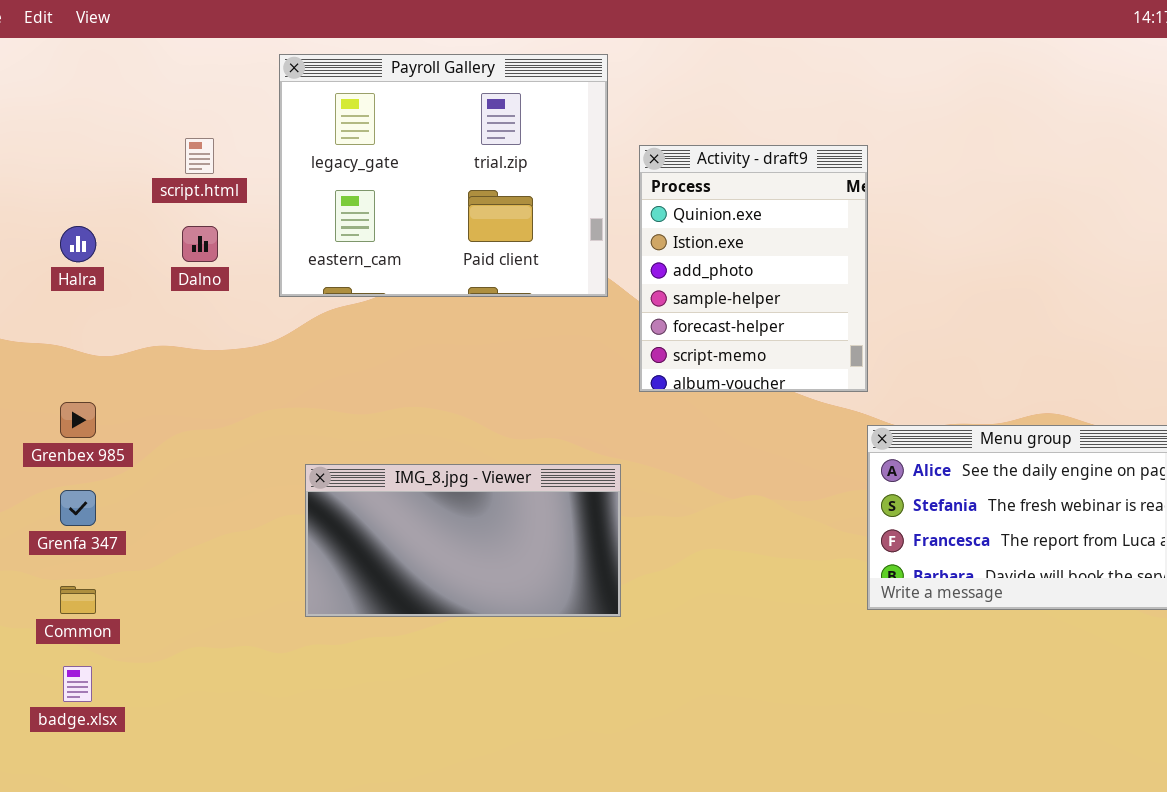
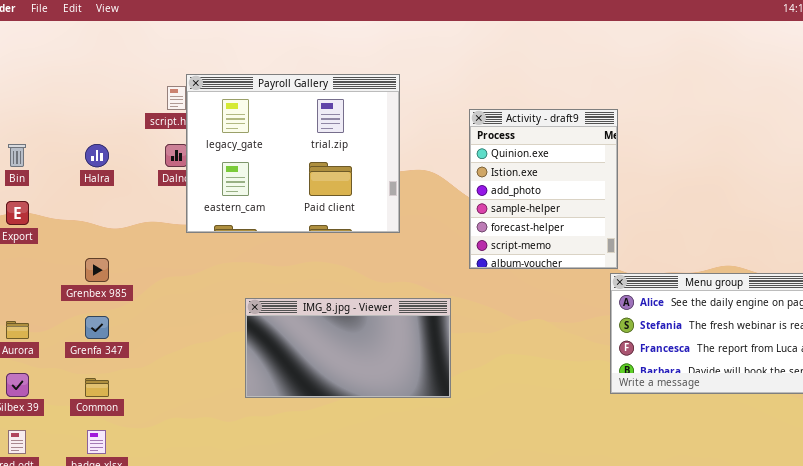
Payroll Gallery: [279,54,608,297] -> [186,74,400,233], moved
Activity - draft9: [639,145,868,392] -> [469,109,618,269], moved

